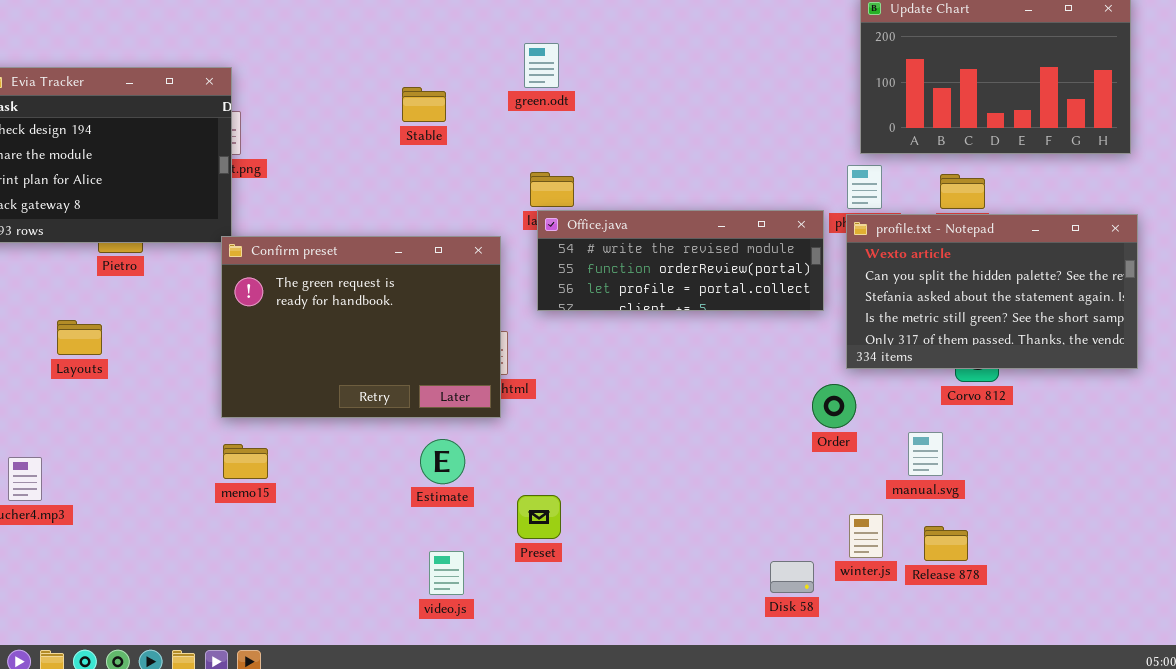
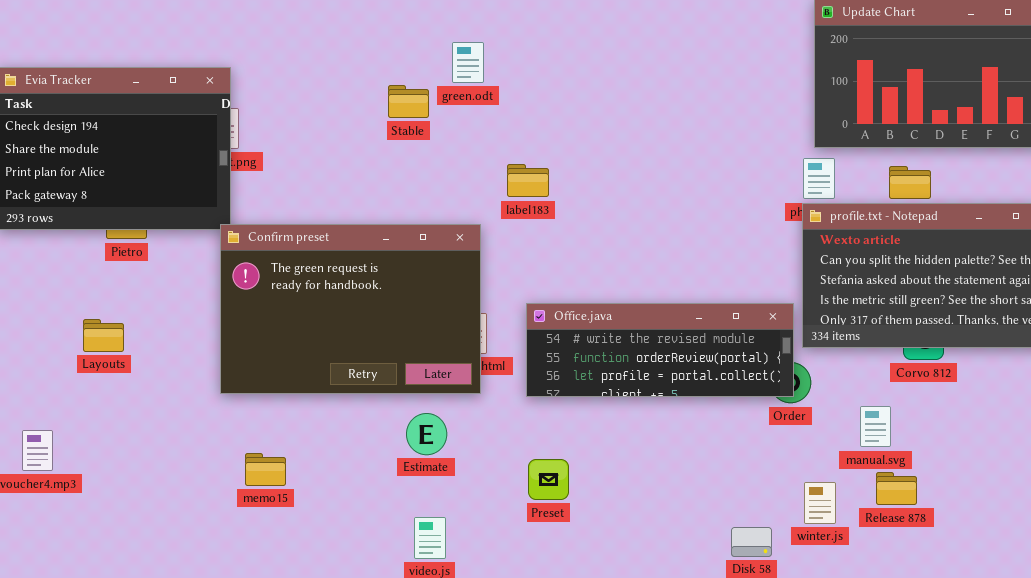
green.odt: [524,43,559,88] -> [452,42,484,83], moved
Office.java: [537,210,824,311] -> [526,303,794,397], moved
Layouts: [57,320,102,355] -> [83,319,124,352], moved
memo15: [223,444,268,479] -> [245,453,286,486], moved
Preset: [517,495,561,539] -> [528,459,569,500], moved
Release 878: [924,526,968,561] -> [876,472,917,505], moved

